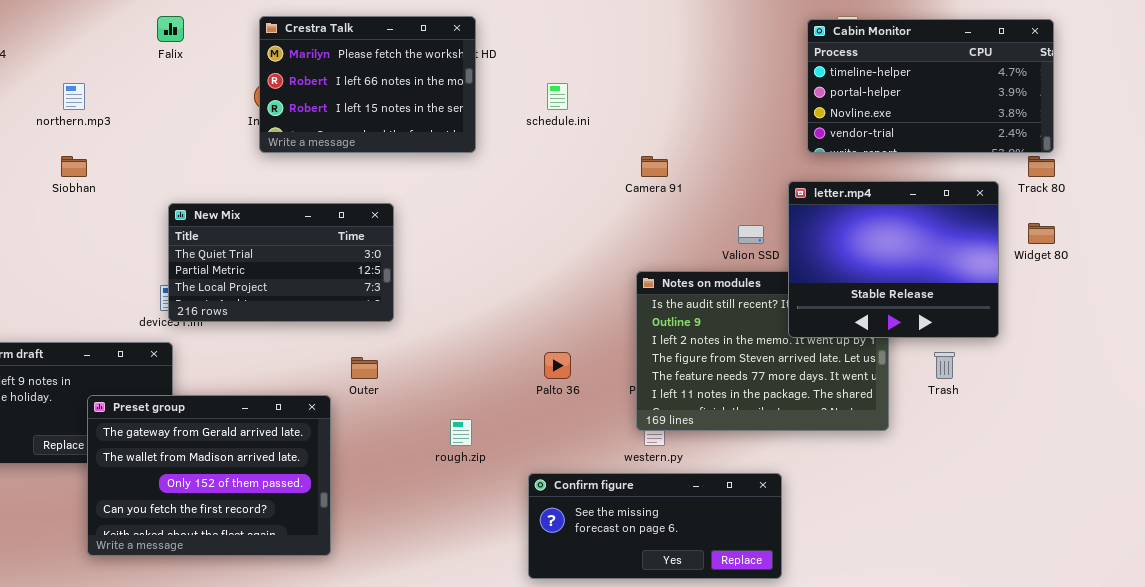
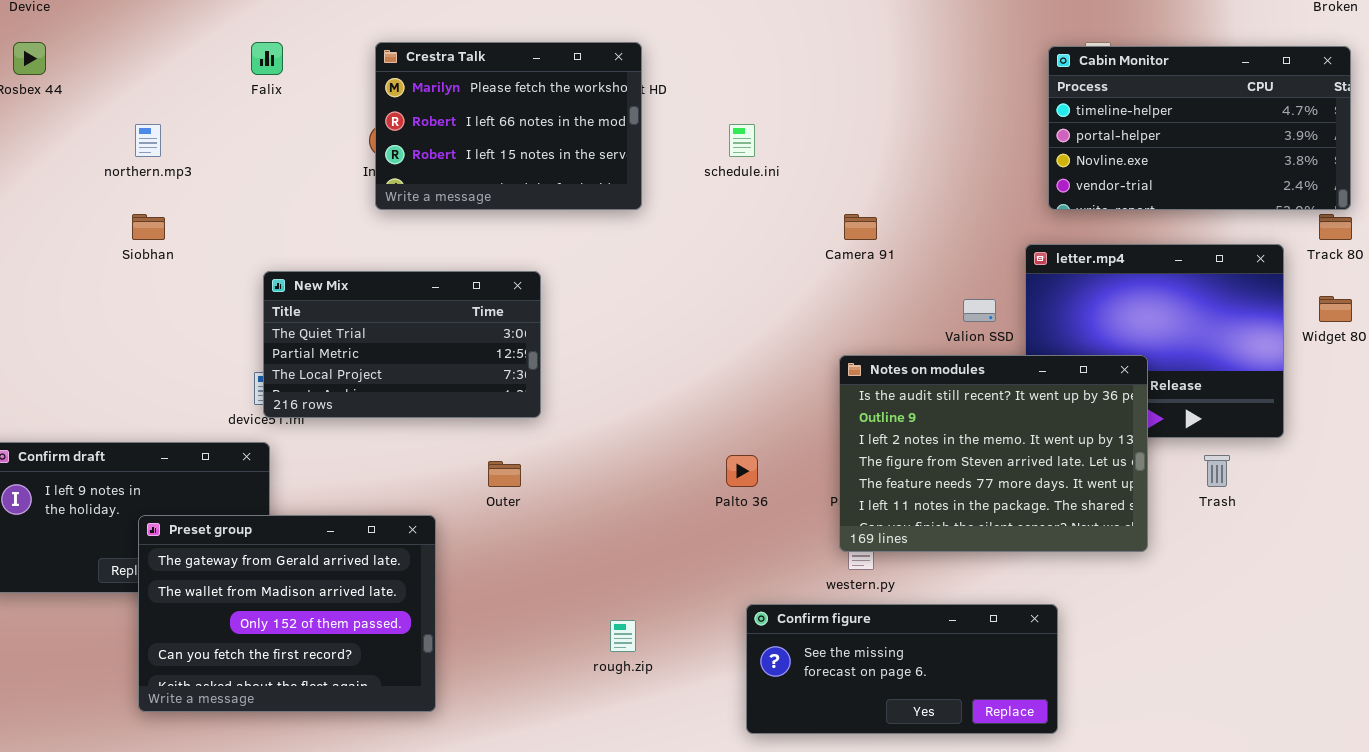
Notes on modules: [636,271,889,431] -> [839,355,1148,552], raised
Preset group: [87,395,331,556] -> [138,515,436,712], moved
rough.zip: [450,419,472,446] -> [610,620,636,652], moved
Confirm figure: [528,473,782,579] -> [746,604,1058,734], moved

